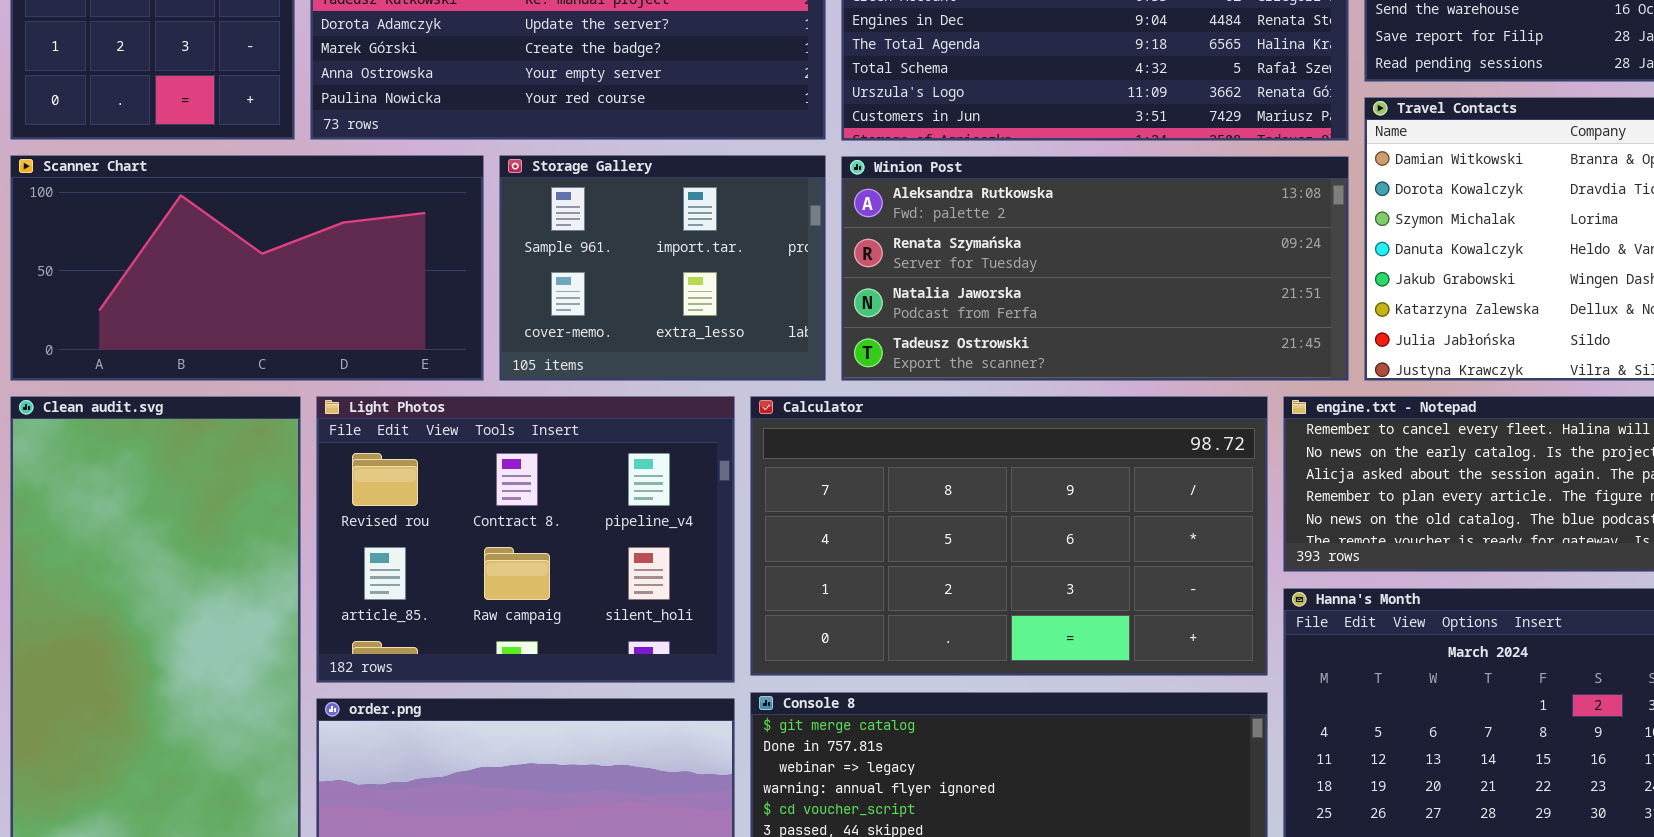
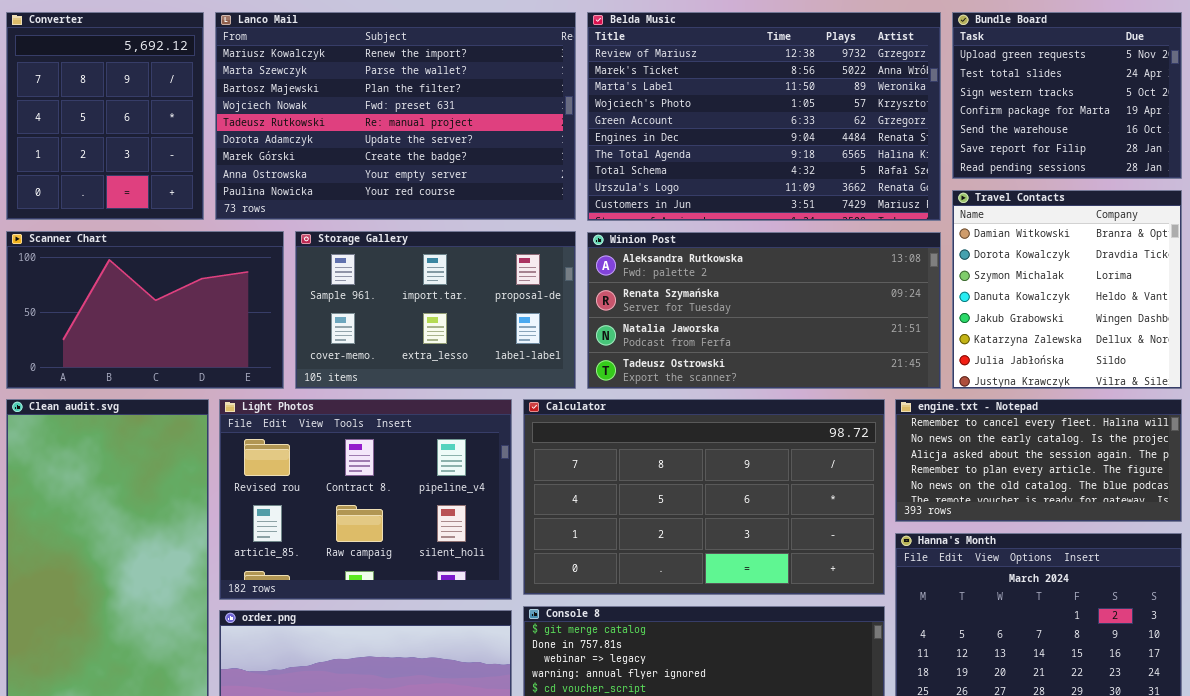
Scanner Chart: [10,155,484,381] -> [6,231,284,389], resized
Storage Gallery: [499,155,826,381] -> [295,231,576,389], resized

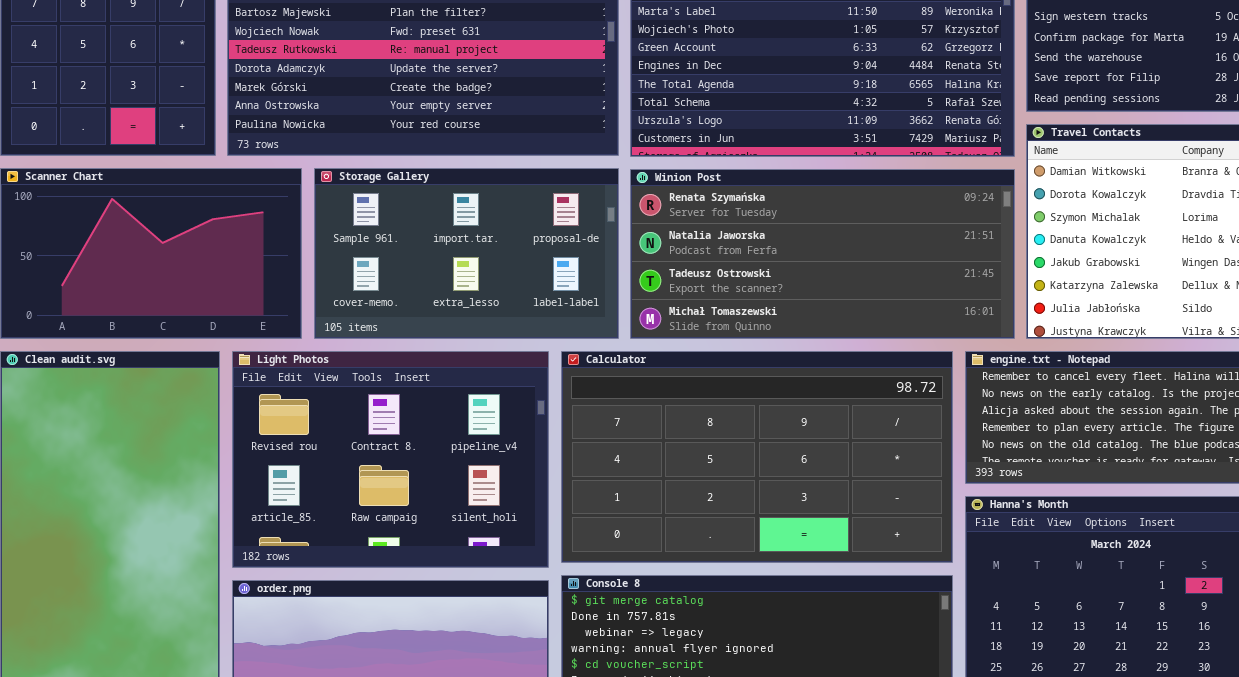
Winion Post: [587,232,941,389] -> [630,169,1015,339], scrolled down 1 row

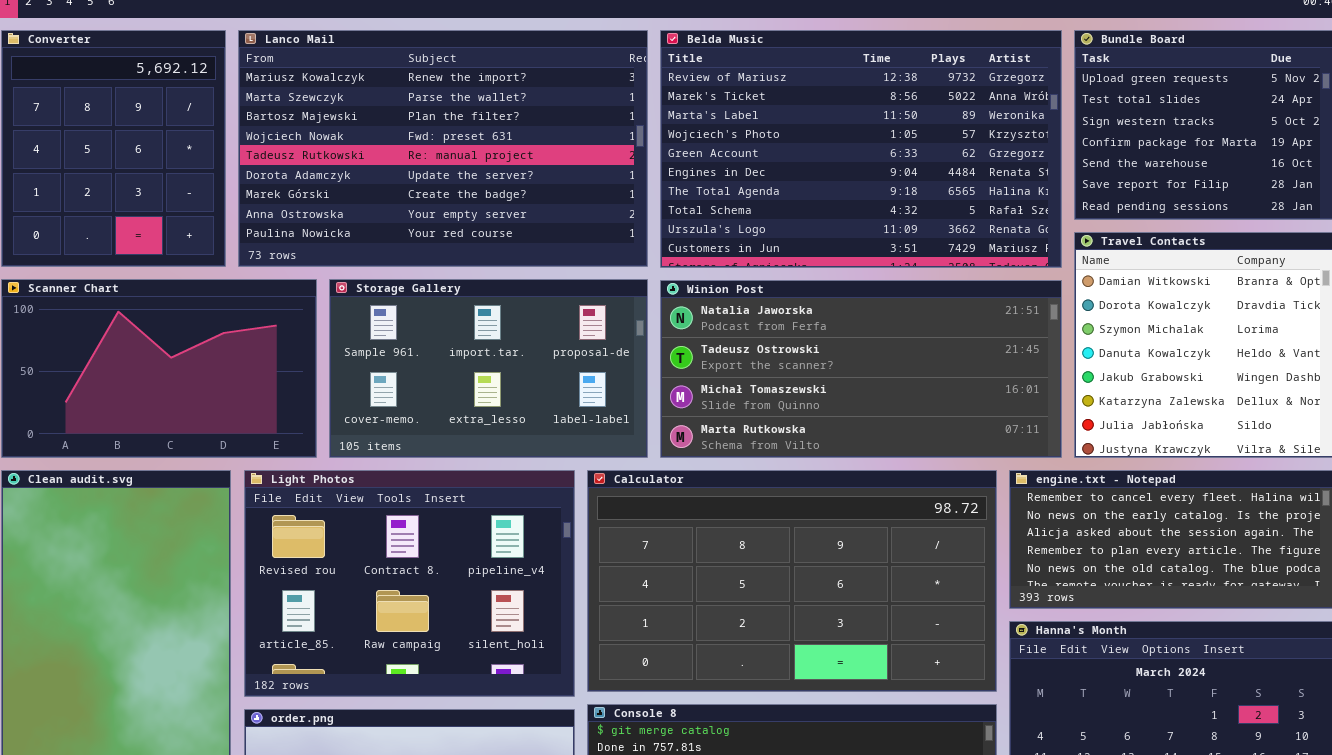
Winion Post: [630,169,1015,339] -> [660,280,1062,458], scrolled down 1 row

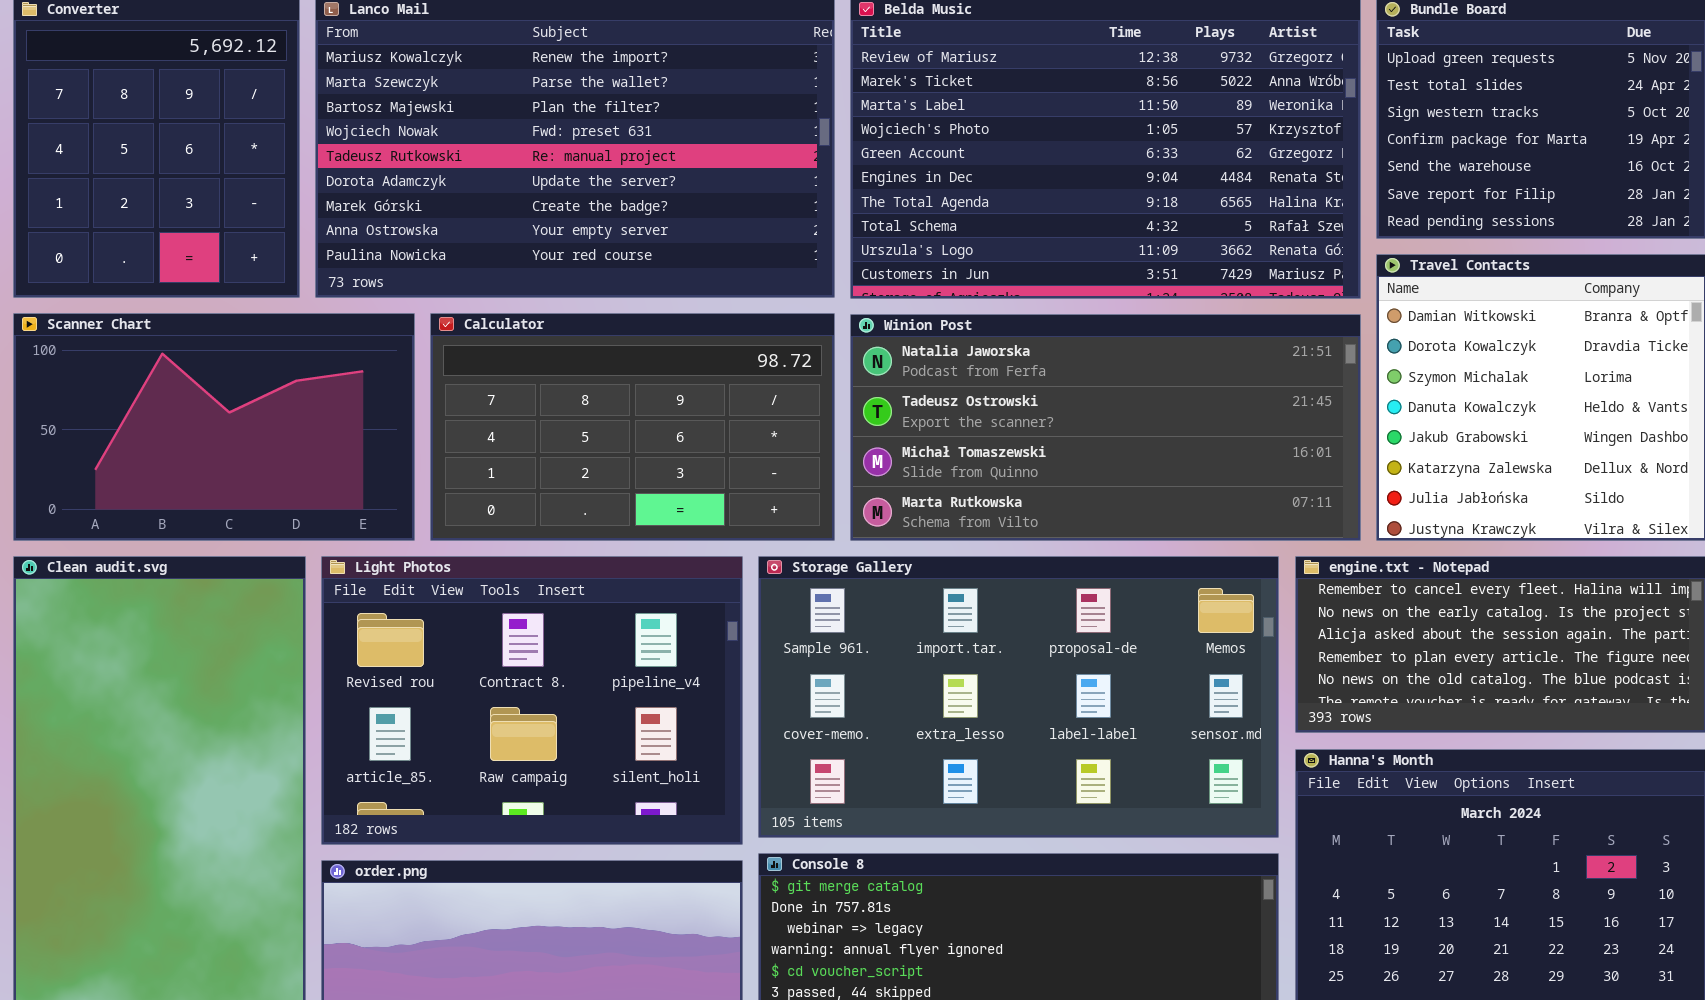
Storage Gallery: [329,279,648,458] -> [758,556,1279,838], moved, resized
Calculator: [587,470,997,692] -> [430,313,835,541], moved, resized

